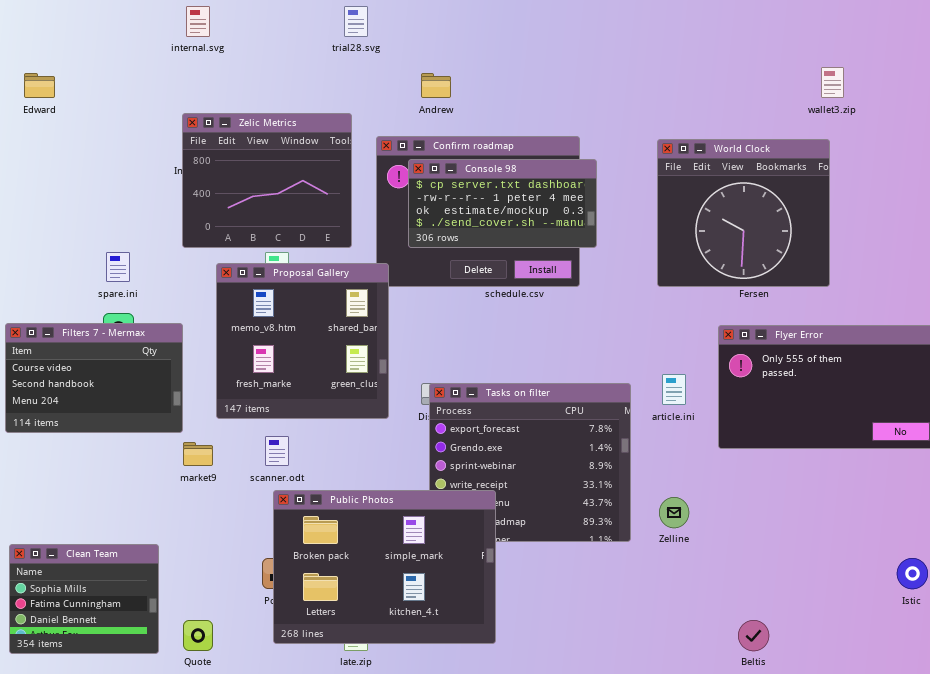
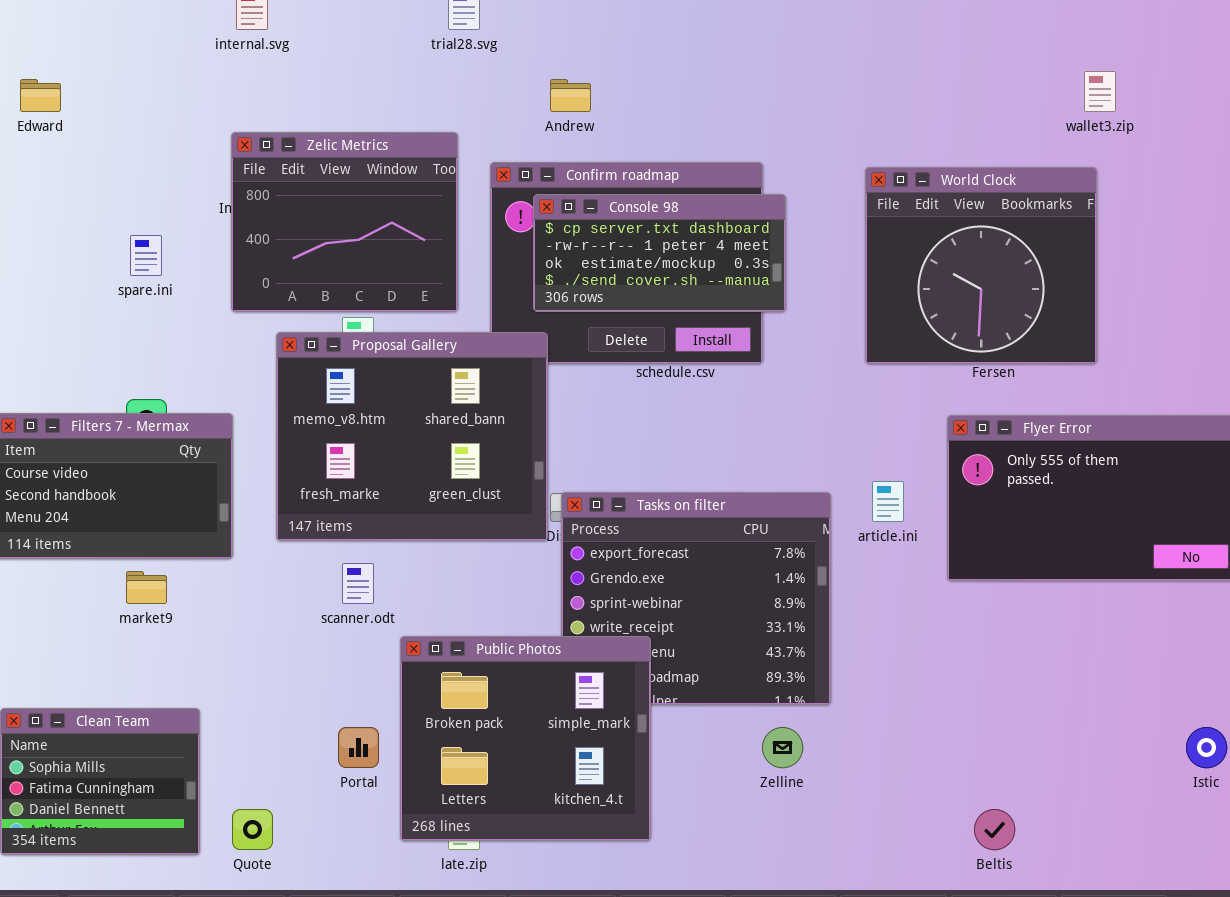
spare.ini: [106,252,130,282] -> [130,235,162,276], moved
Proposal Gallery: [216,263,389,419] -> [276,332,548,541], resized
market9: [183,442,213,466] -> [126,571,167,604], moved
Public Photos: [273,490,496,644] -> [400,636,651,841], resized
Zelline: [659,497,689,528] -> [762,727,803,768], moved

